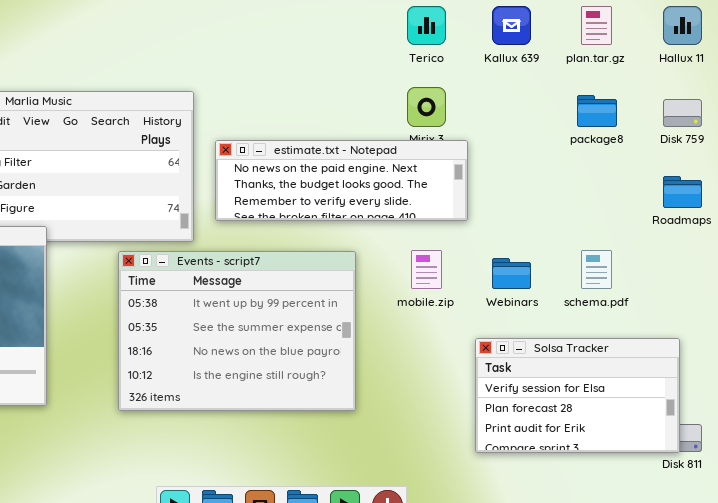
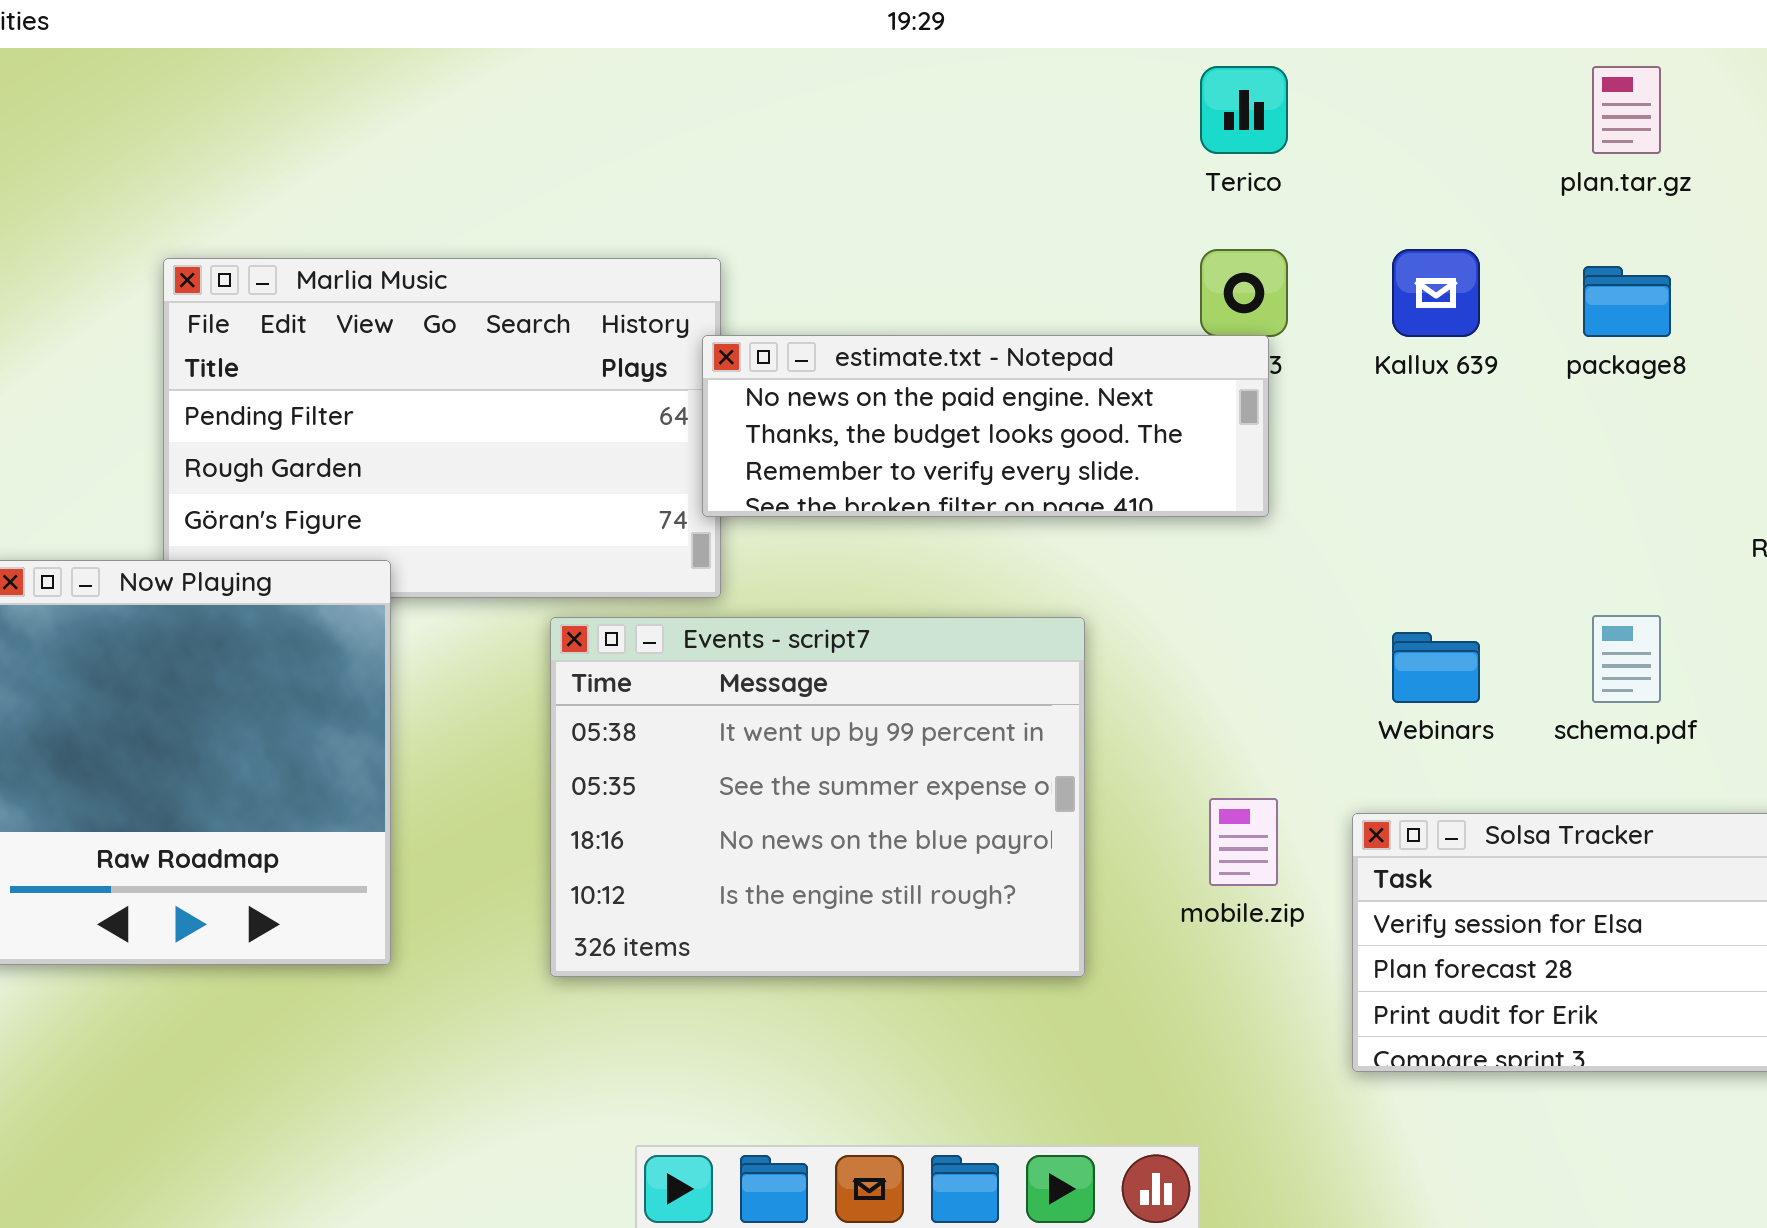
Kallux 639: [492,6,531,45] -> [1392,249,1480,337], moved
estimate.txt - Notepad: [215,140,468,221] -> [702,335,1269,517], moved
mobile.zip: [411,250,442,289] -> [1209,798,1278,886], moved

